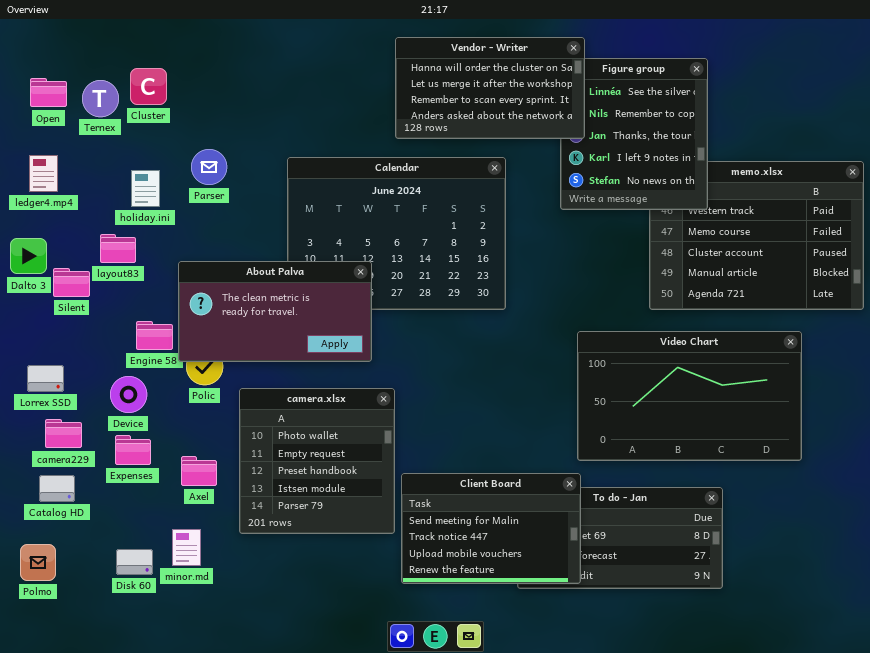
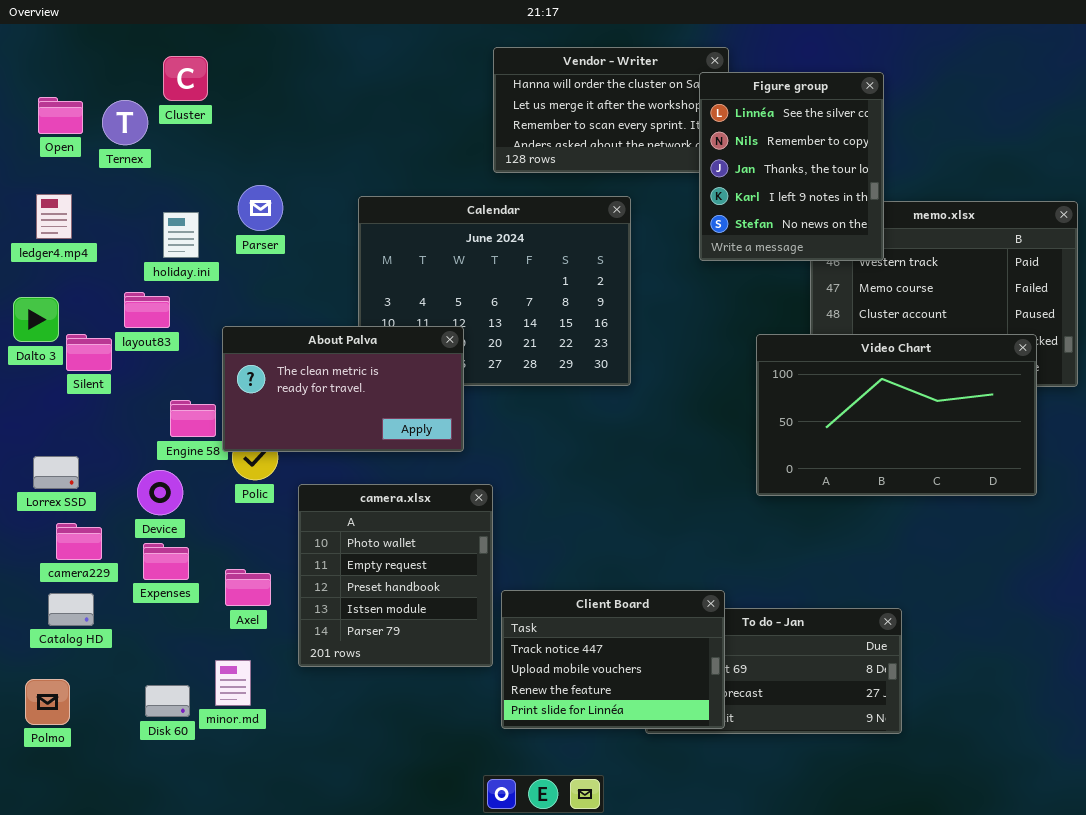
Figure group: [560,58,708,210] -> [699,72,884,261], raised
Cluster: [130,68,167,105] -> [163,56,208,101], moved
Video Chart: [577,331,802,461] -> [756,334,1037,496], moved
Client Board: [401,473,581,584] -> [501,590,725,729], scrolled down 1 row

